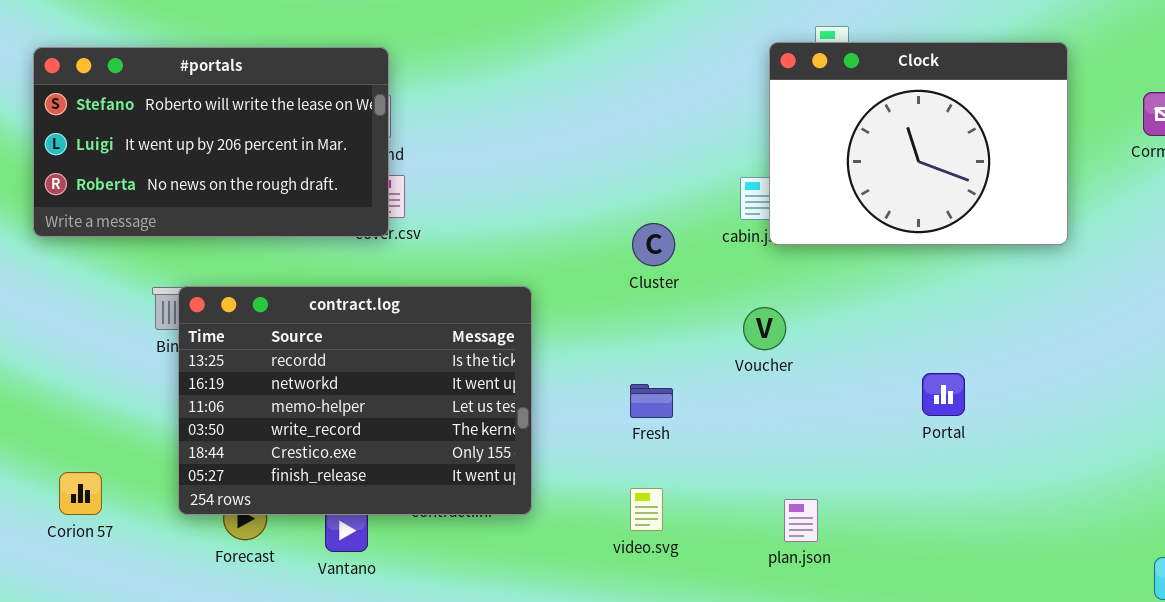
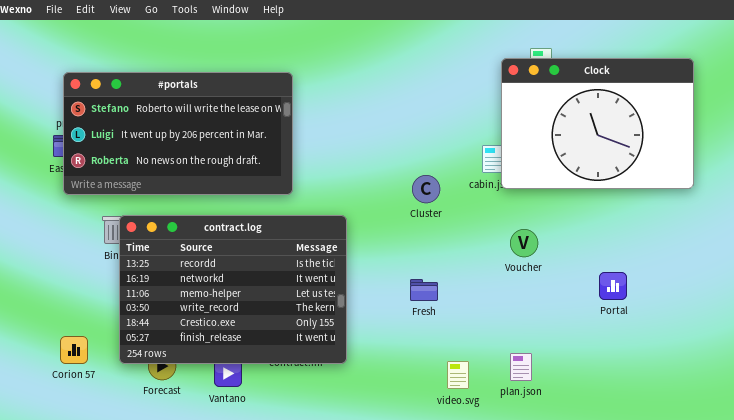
#portals: [33,47,389,237] -> [63,72,293,195], moved
Voucher: [743,307,786,350] -> [510,229,538,257], moved
Corion 57: [59,472,102,515] -> [60,336,88,364], moved
video.svg: [630,488,663,531] -> [447,361,469,389], moved

